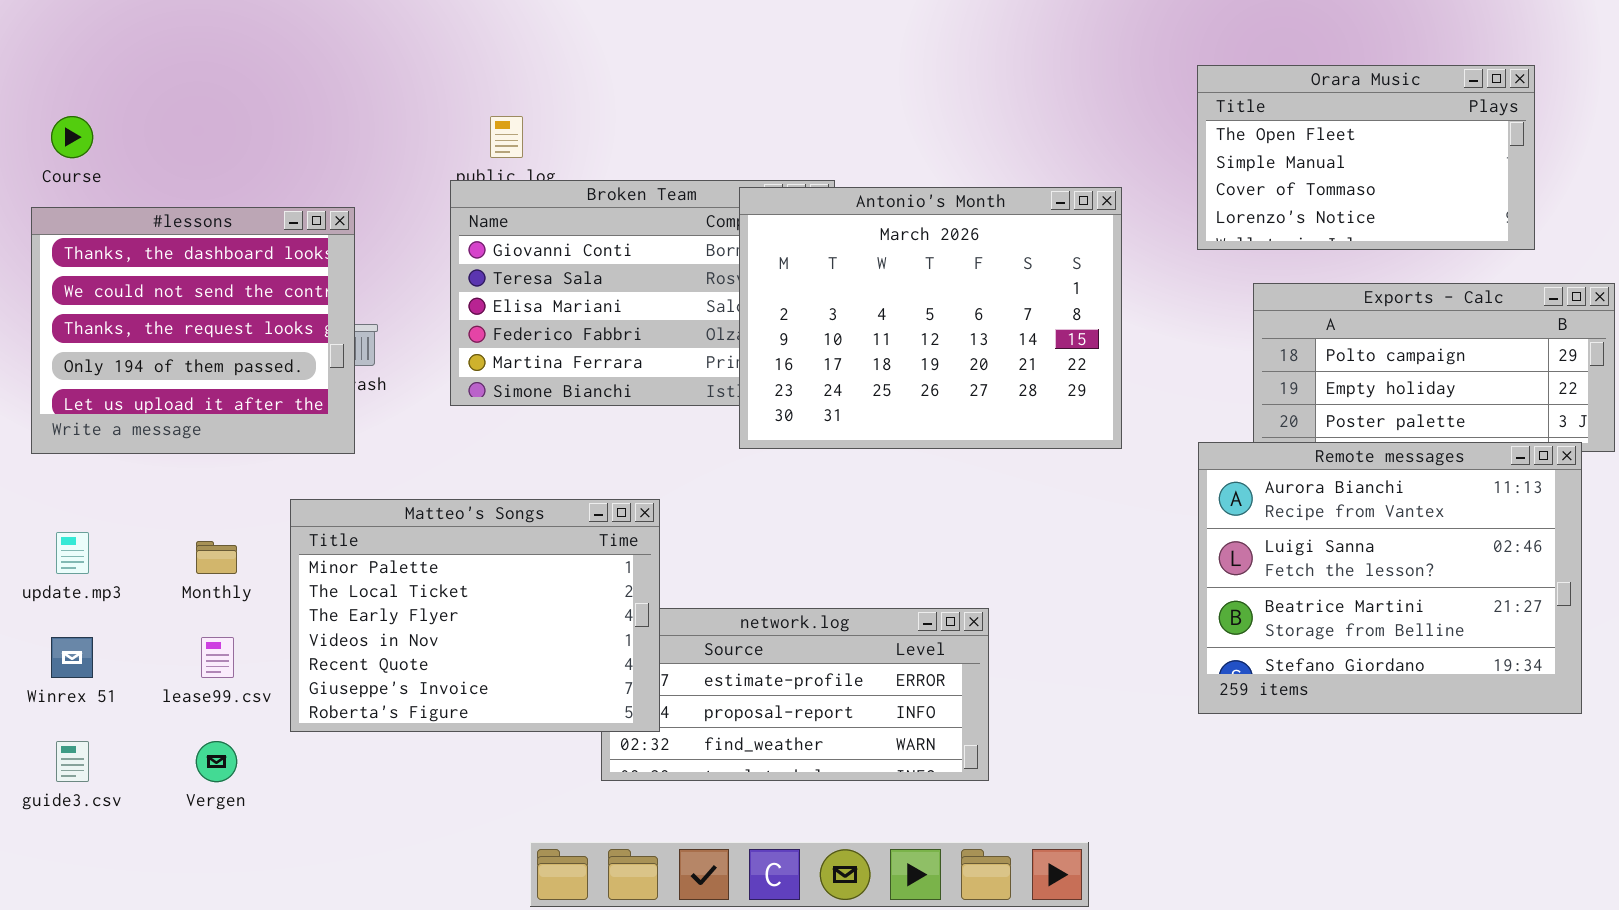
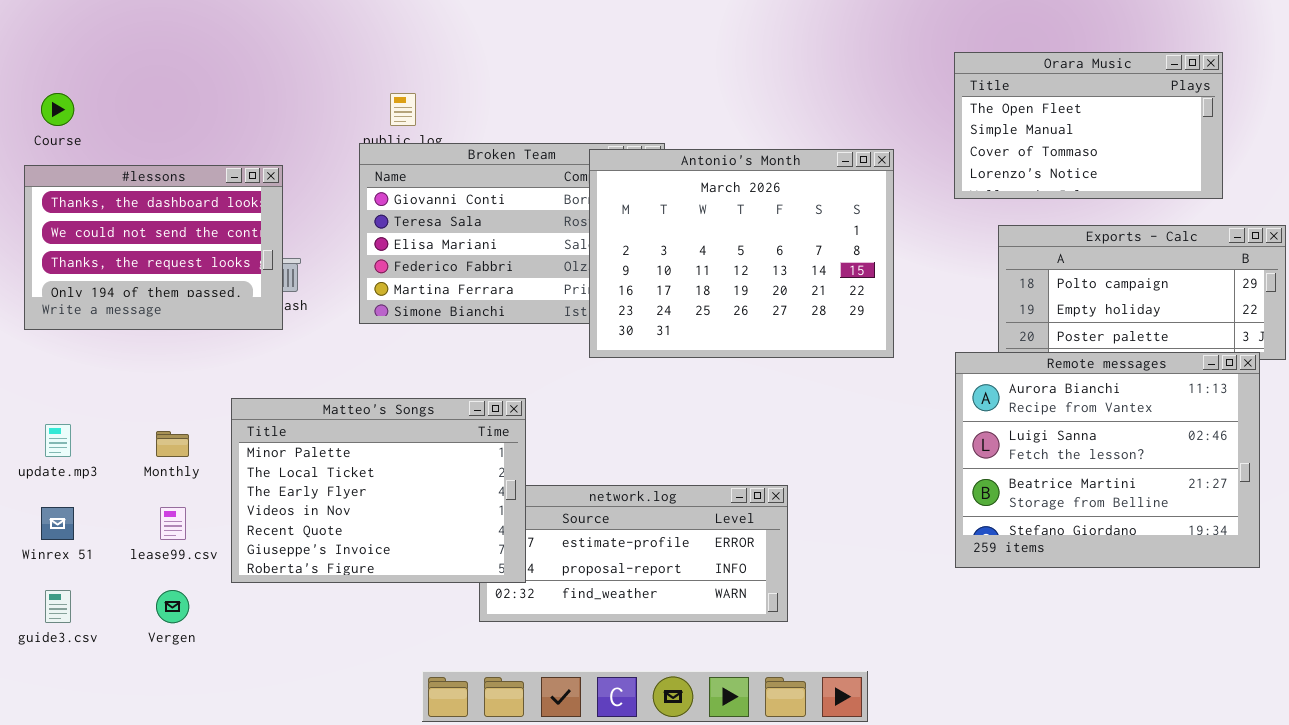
#lessons: [31,207,355,454] -> [24,165,283,330], resized

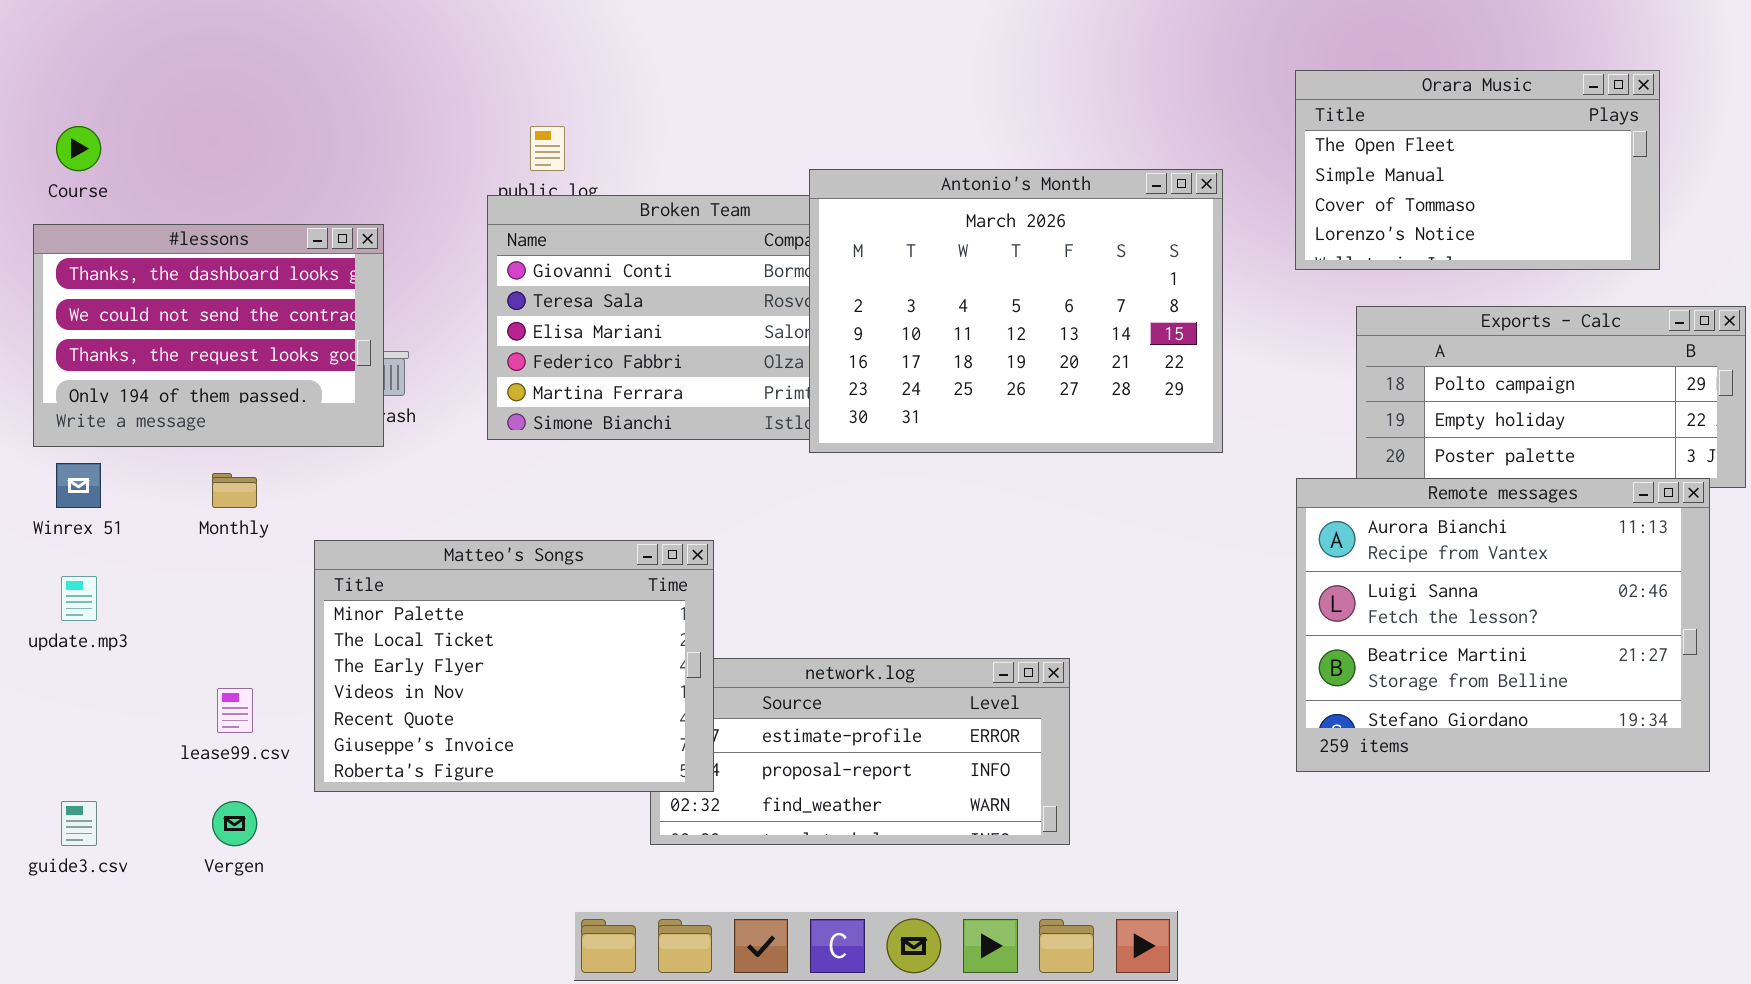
Antonio's Month: [589,149,894,358] -> [809,169,1223,453], moved
Monthly: [156,431,189,457] -> [212,473,257,508], moved
Winrex 51: [41,507,74,540] -> [56,463,101,508], moved

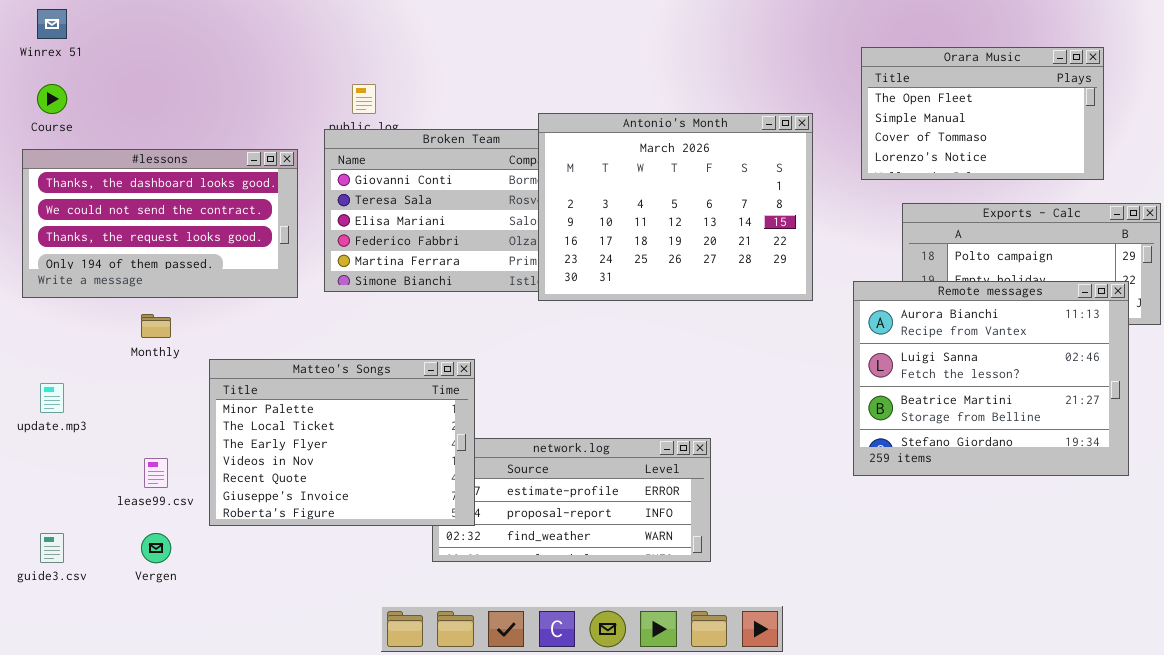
#lessons: [33,224,384,447] -> [22,149,298,298], resized
Winrex 51: [56,463,101,508] -> [37,9,67,39], moved
Remote messages: [1296,478,1710,772] -> [853,281,1129,476], moved

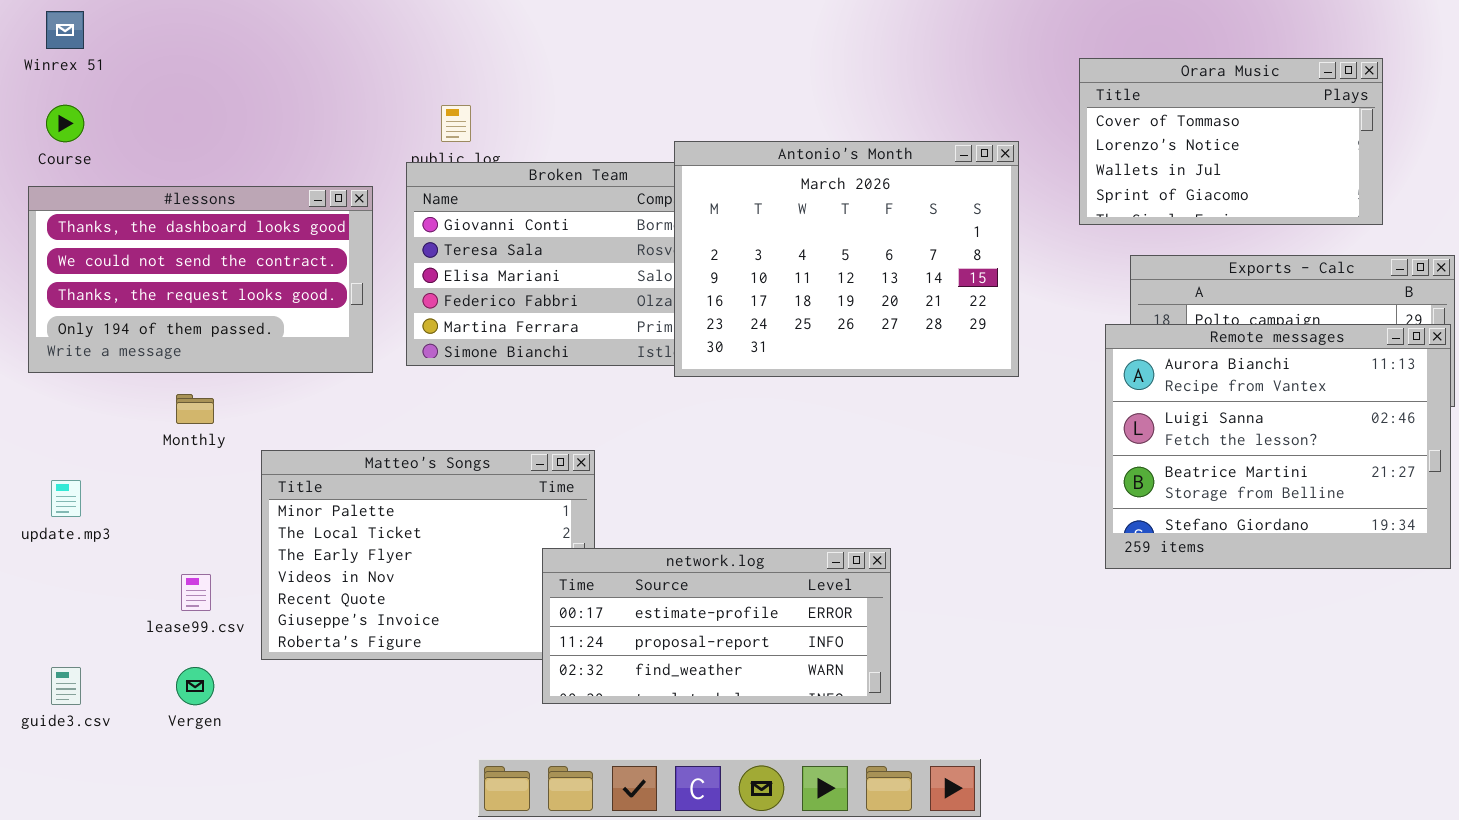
Orara Music: [861,47,1104,180] -> [1079,58,1383,225], scrolled down 2 rows
Remote messages: [853,281,1129,476] -> [1105,324,1451,569], moved
network.log: [432,438,711,562] -> [542,548,891,704], raised

